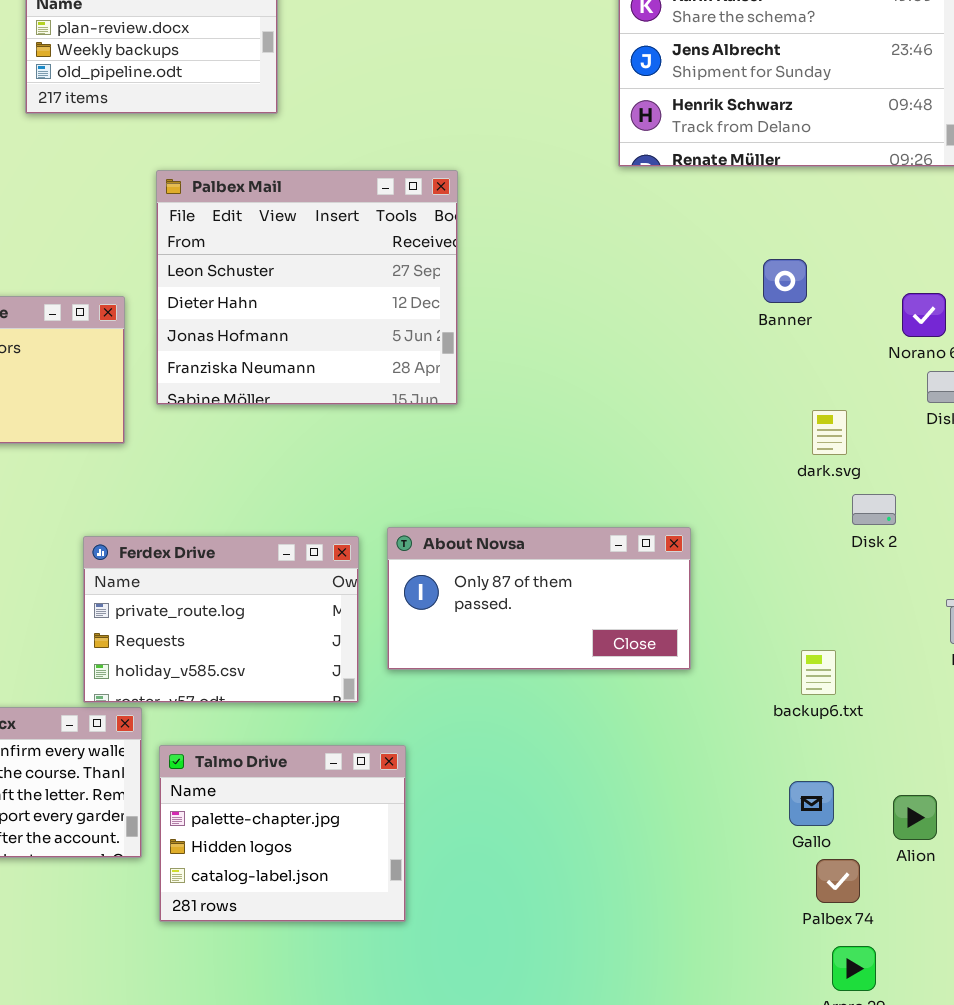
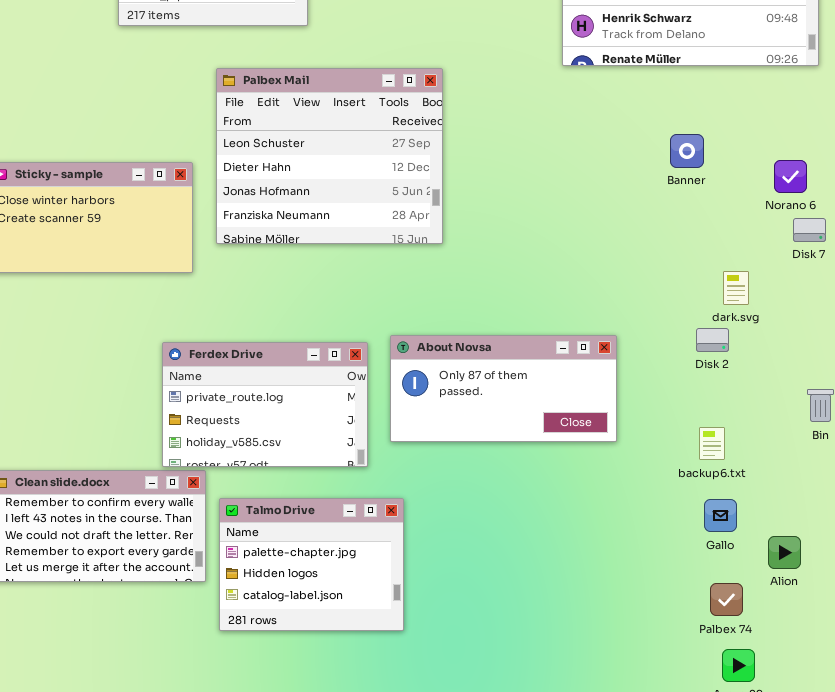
dark.svg: [812,410,847,455] -> [723,271,749,305], moved
Disk 2: [852,494,896,525] -> [696,328,729,352], moved
Gallo: [789,781,834,826] -> [704,499,737,532], moved

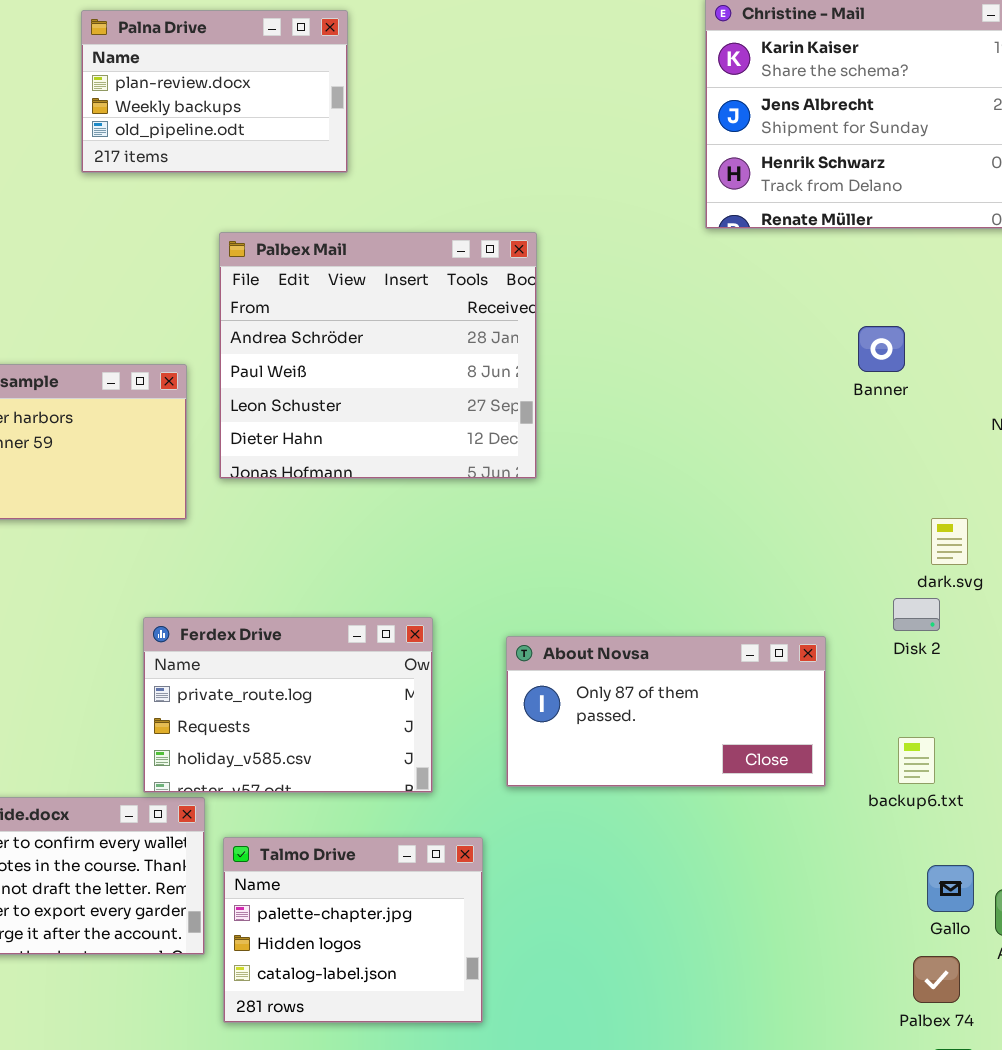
Palbex Mail: [216,68,443,244] -> [219,232,537,479], scrolled up 2 rows
About Novsa: [390,335,617,442] -> [506,636,826,787], moved
Gallo: [704,499,737,532] -> [927,865,974,912], moved

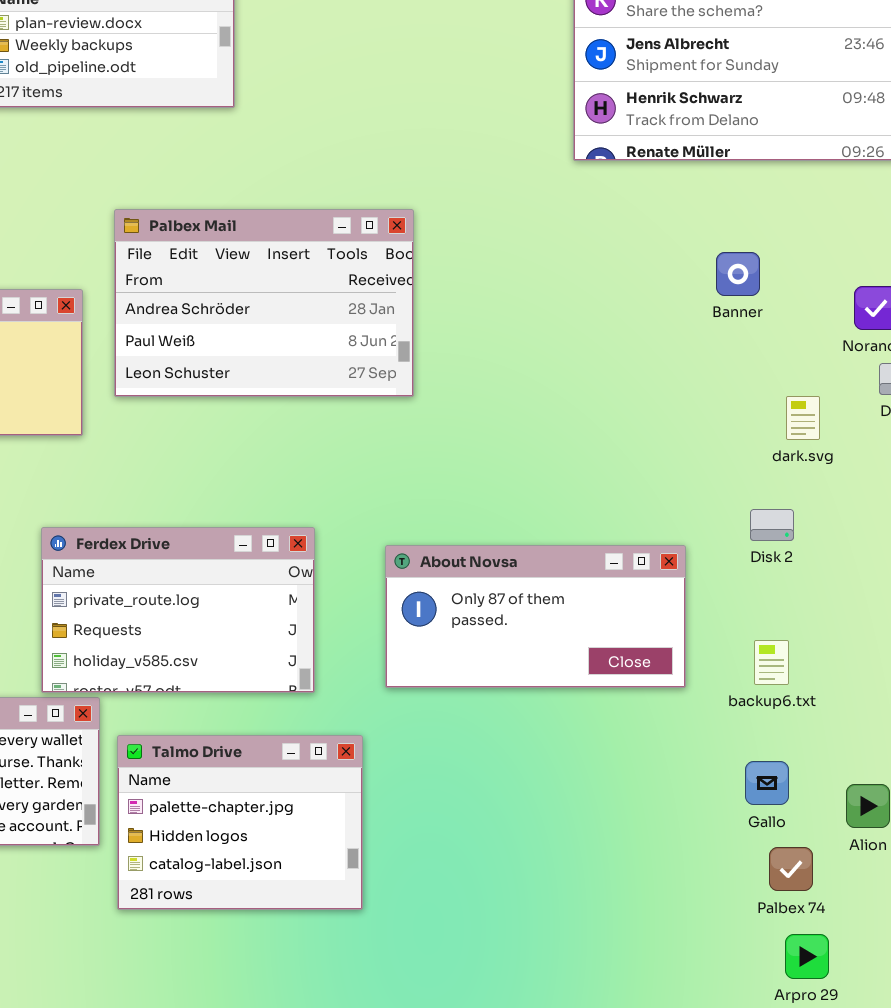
Palbex Mail: [219,232,537,479] -> [114,209,414,397], resized
dark.svg: [931,518,968,565] -> [786,396,820,440], moved
Gallo: [927,865,974,912] -> [745,761,789,805], moved

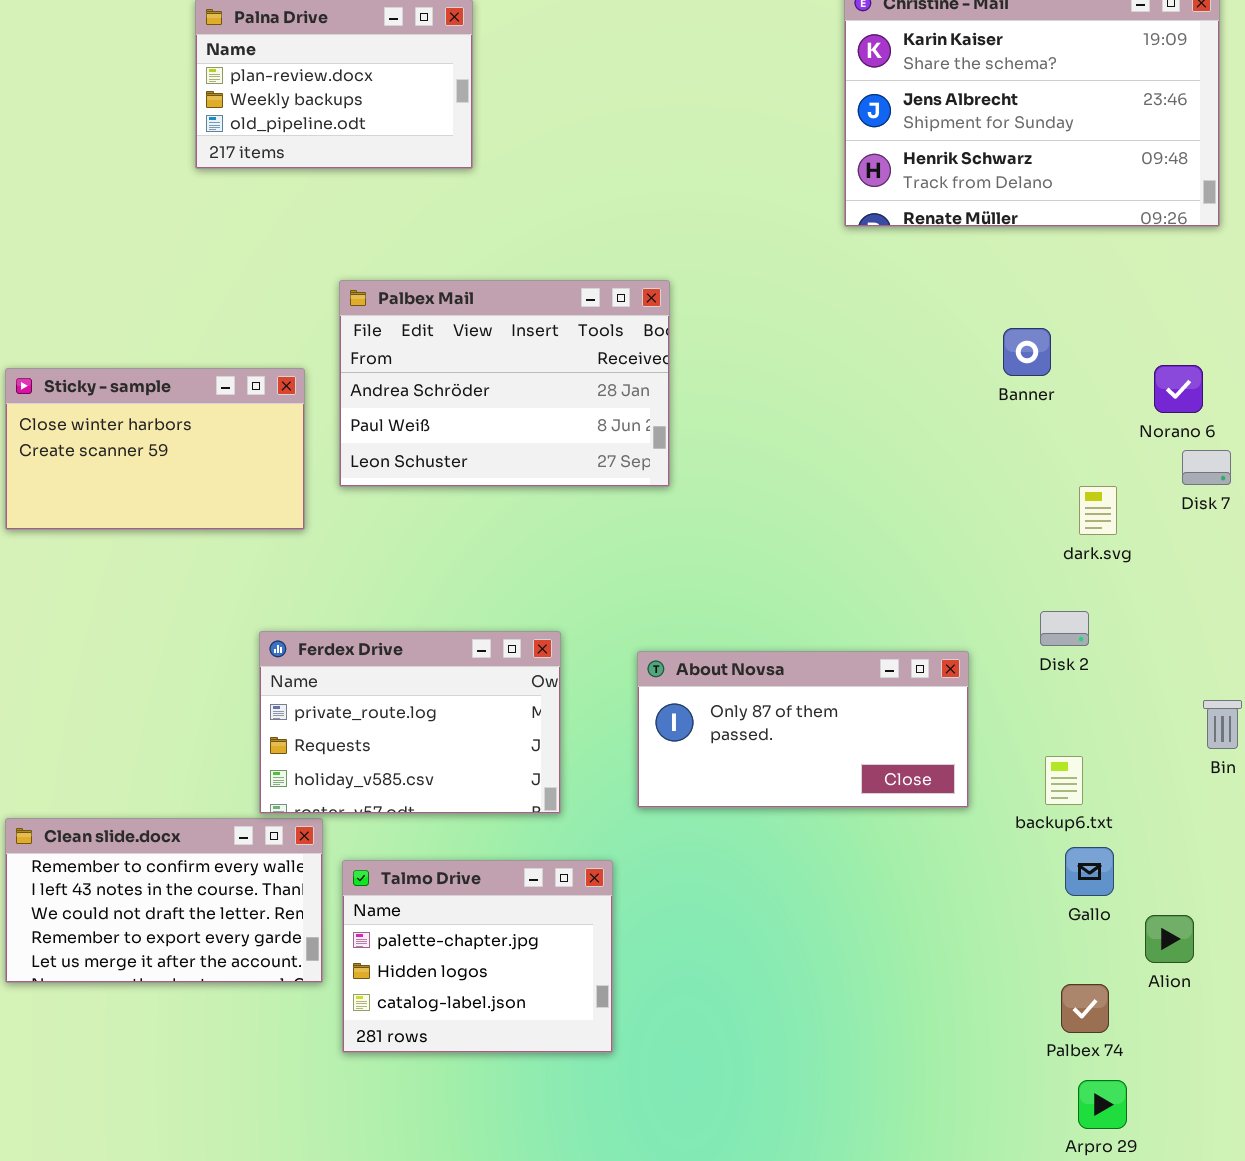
Gallo: [745,761,789,805] -> [1065,847,1114,896], moved

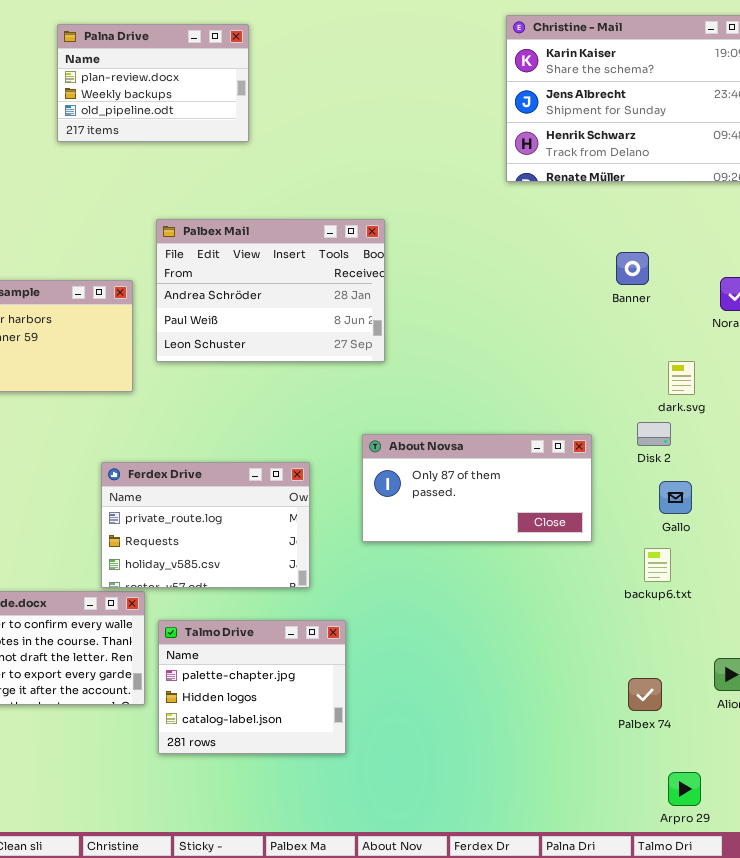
Disk 2: [1040,611,1089,646] -> [637,422,671,446], moved
About Novsa: [637,651,969,808] -> [362,434,592,542], moved
Gallo: [1065,847,1114,896] -> [659,481,692,514], moved
Palbex 74: [1061,984,1109,1033] -> [628,678,662,711], moved

